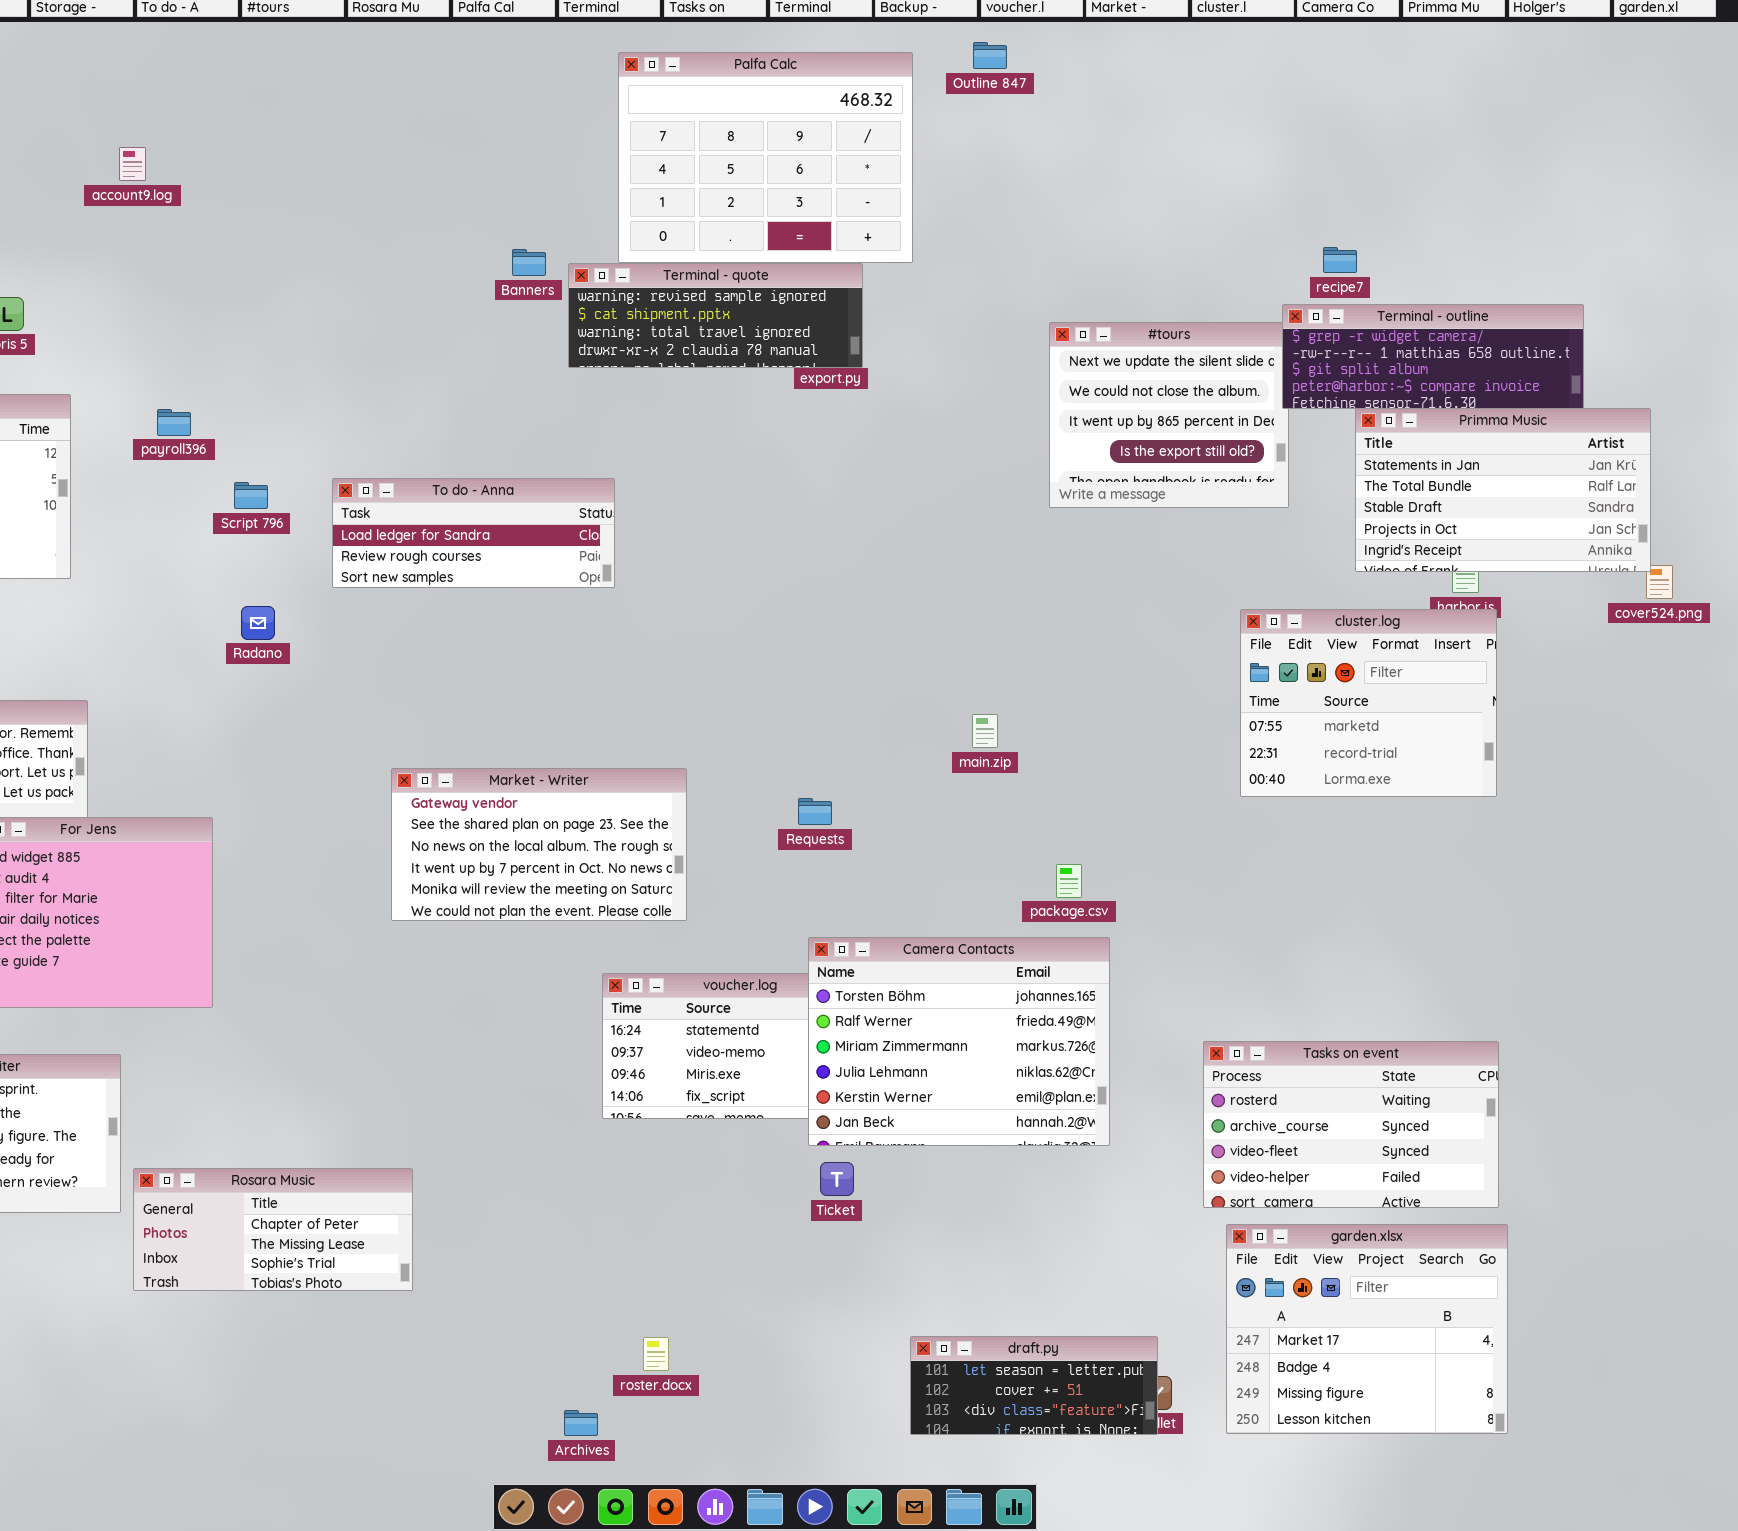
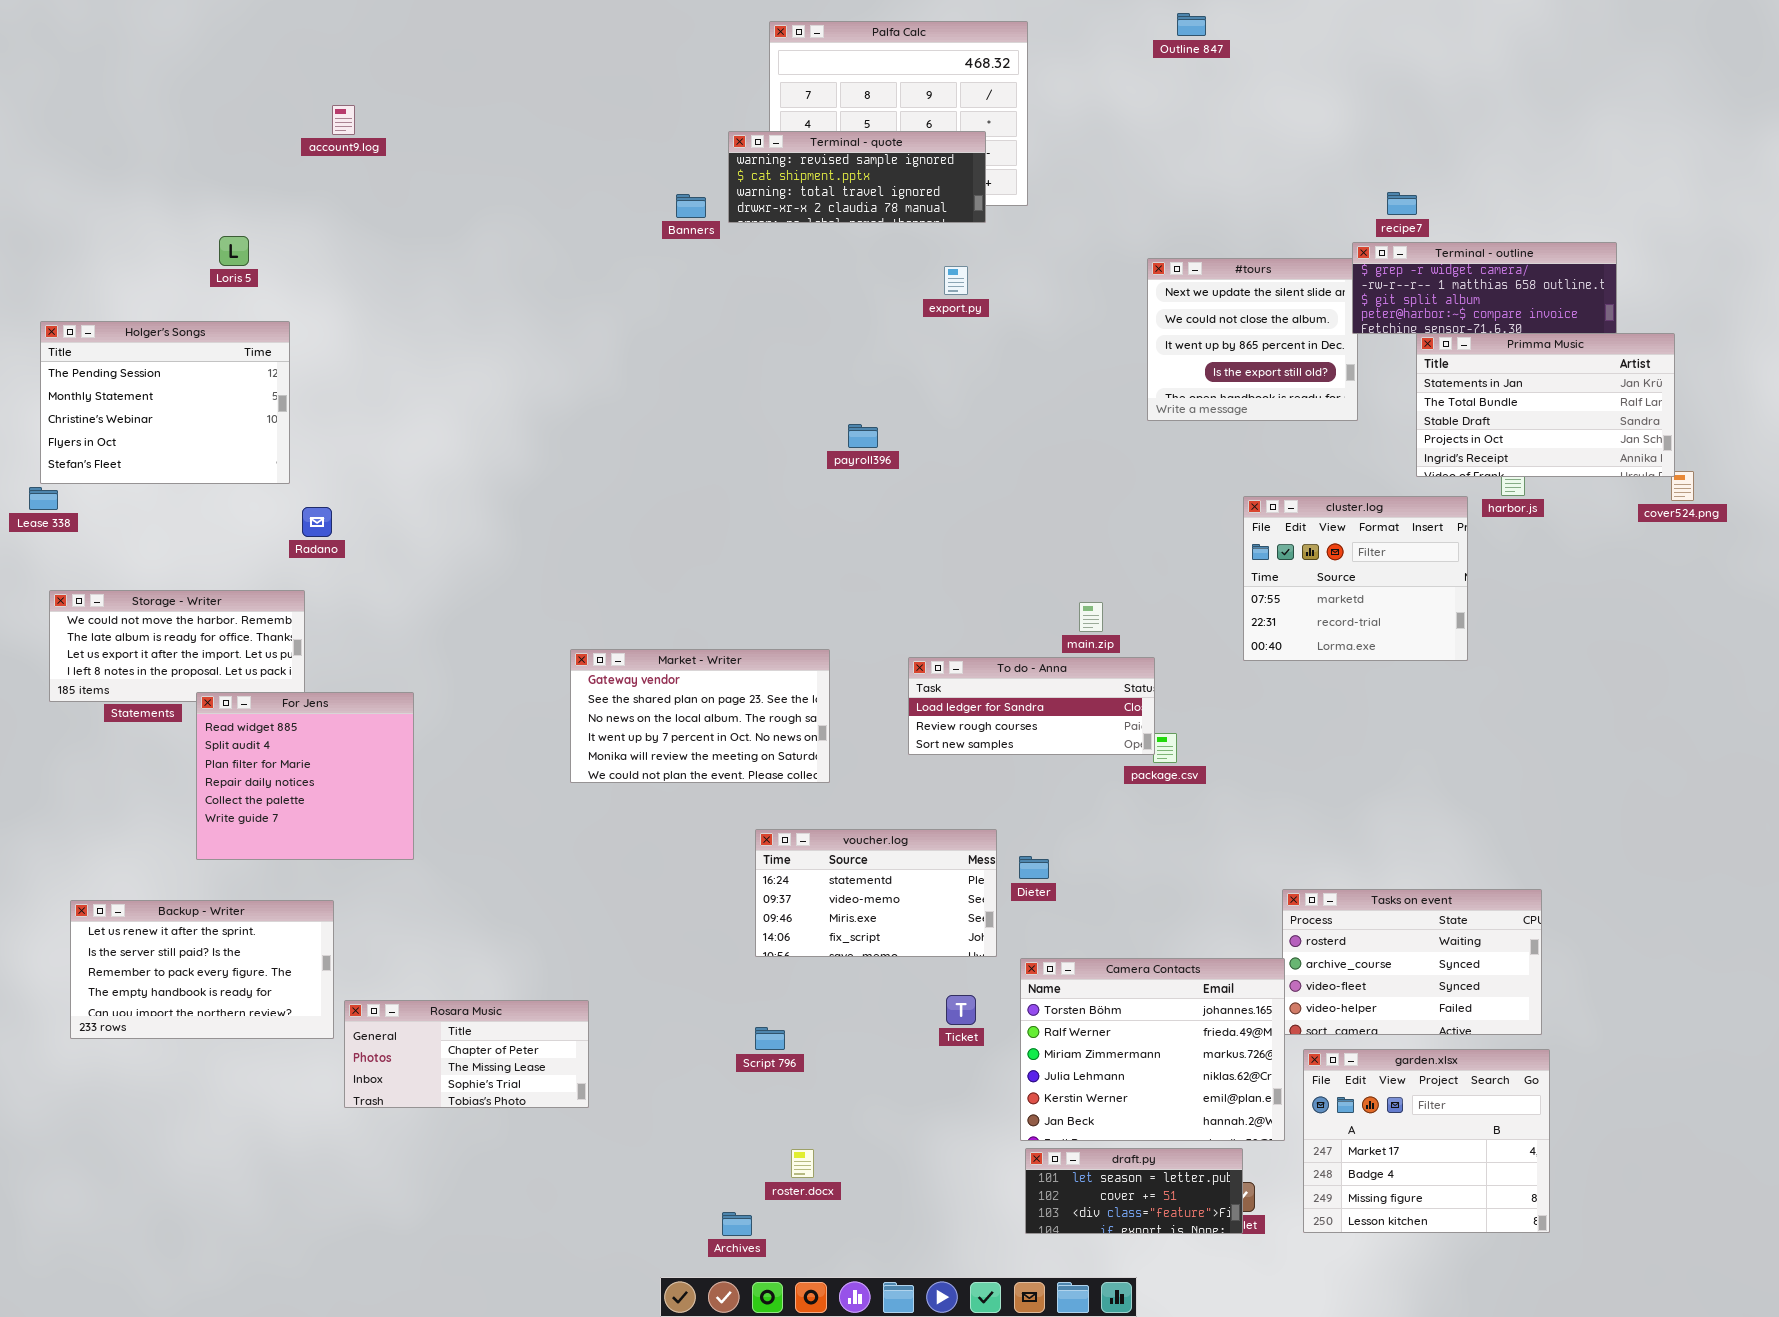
Outline 847: [973,42,1007,69] -> [1177,13,1206,36], moved
Terminal - quote: [568,263,863,368] -> [728,131,986,223], moved
payroll396: [157,409,191,436] -> [848,424,878,448], moved
To do - Anna: [332,478,615,588] -> [908,657,1155,755], moved
Script 796: [234,482,268,509] -> [755,1027,785,1050], moved
Radano: [241,606,275,640] -> [302,507,332,537], moved
cluster.log: [1240,609,1497,797] -> [1243,496,1468,661], moved
Camera Contacts: [808,937,1110,1146] -> [1020,958,1285,1141], moved

